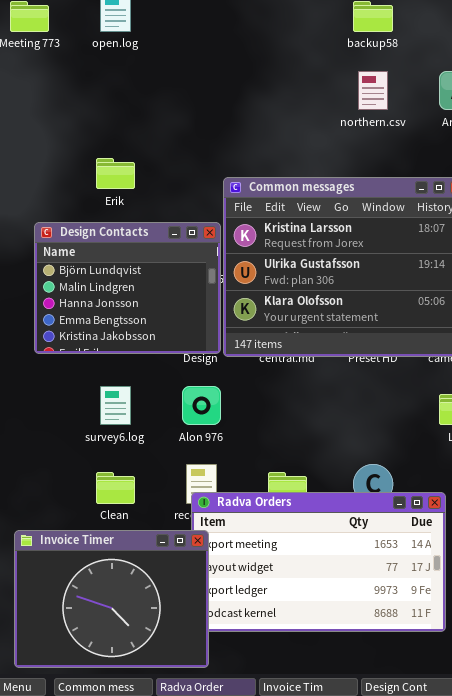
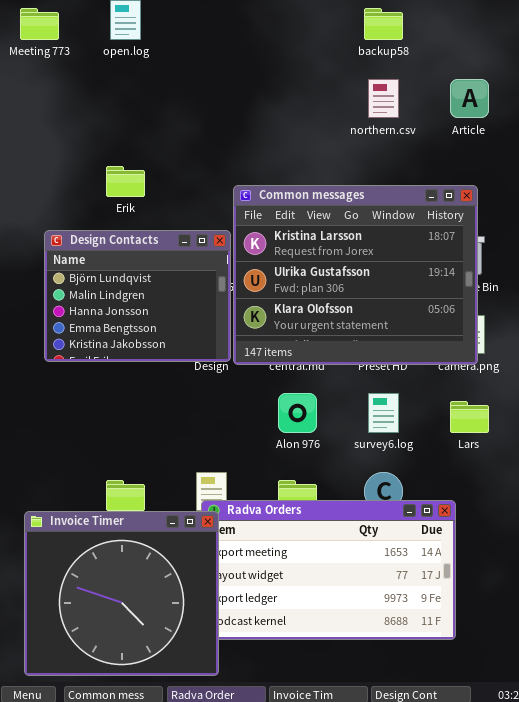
survey6.log: [100,386,131,425] -> [368,393,399,433], moved
Alon 976: [182,386,221,425] -> [278,393,317,433], moved
Invoice Timer: [14,530,209,668] -> [24,511,219,676], resized

